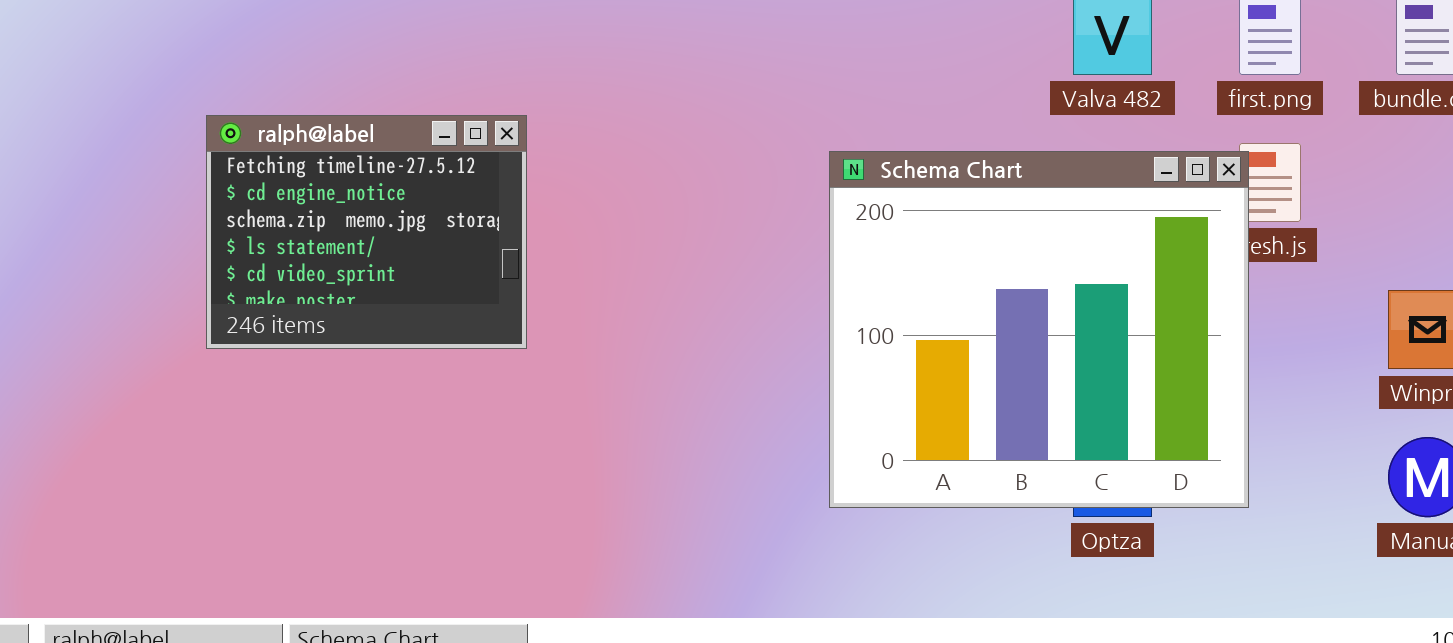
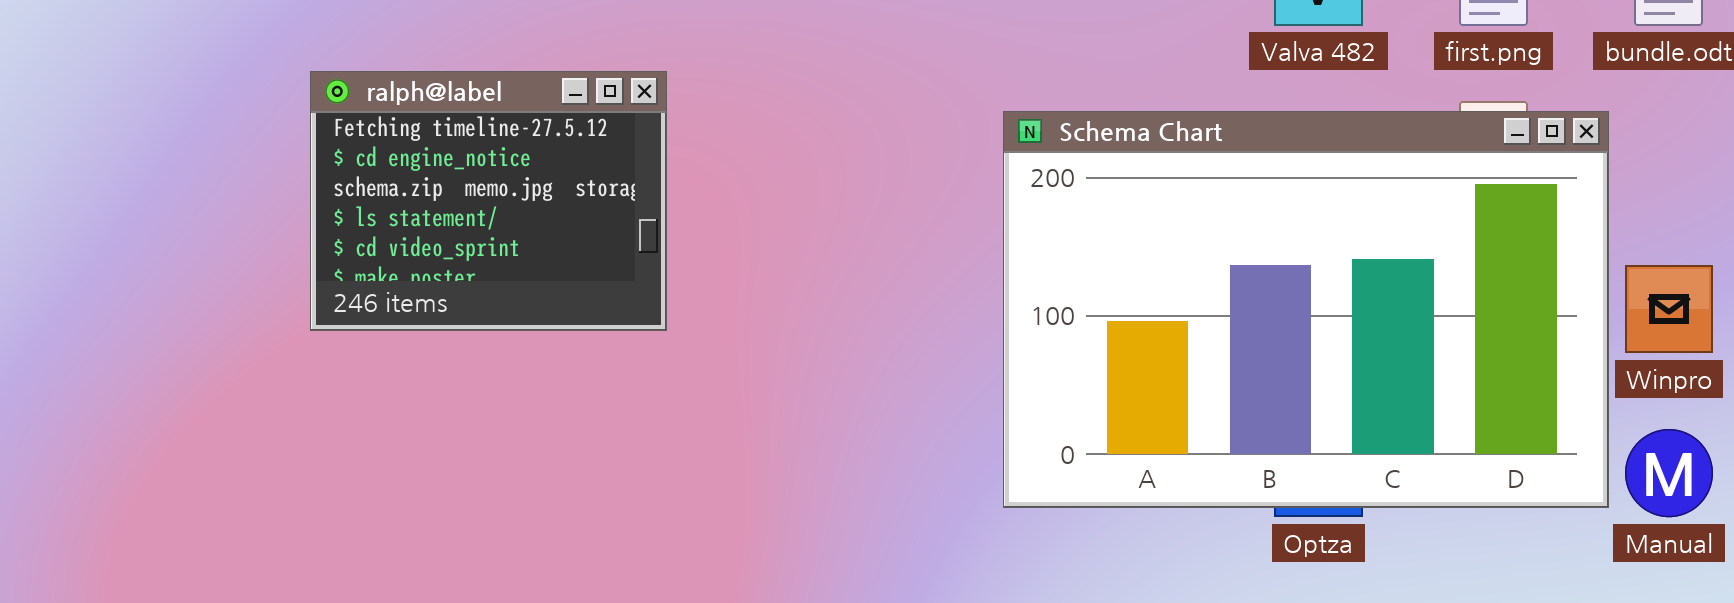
Schema Chart: [829,151,1249,508] -> [1003,111,1609,508], resized

